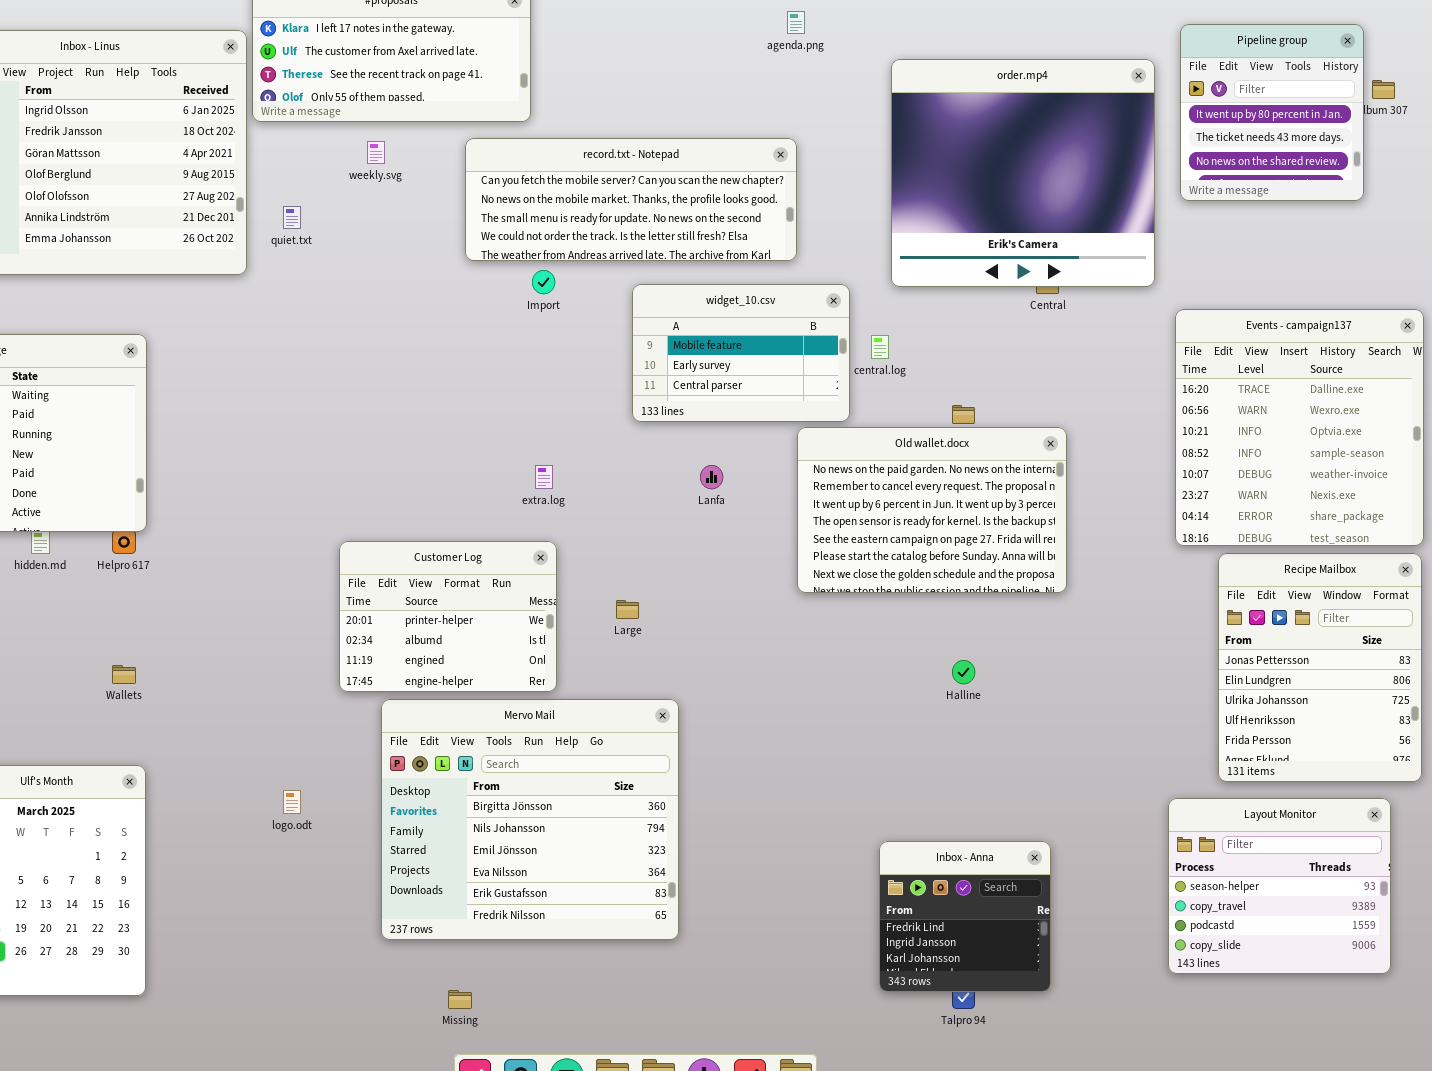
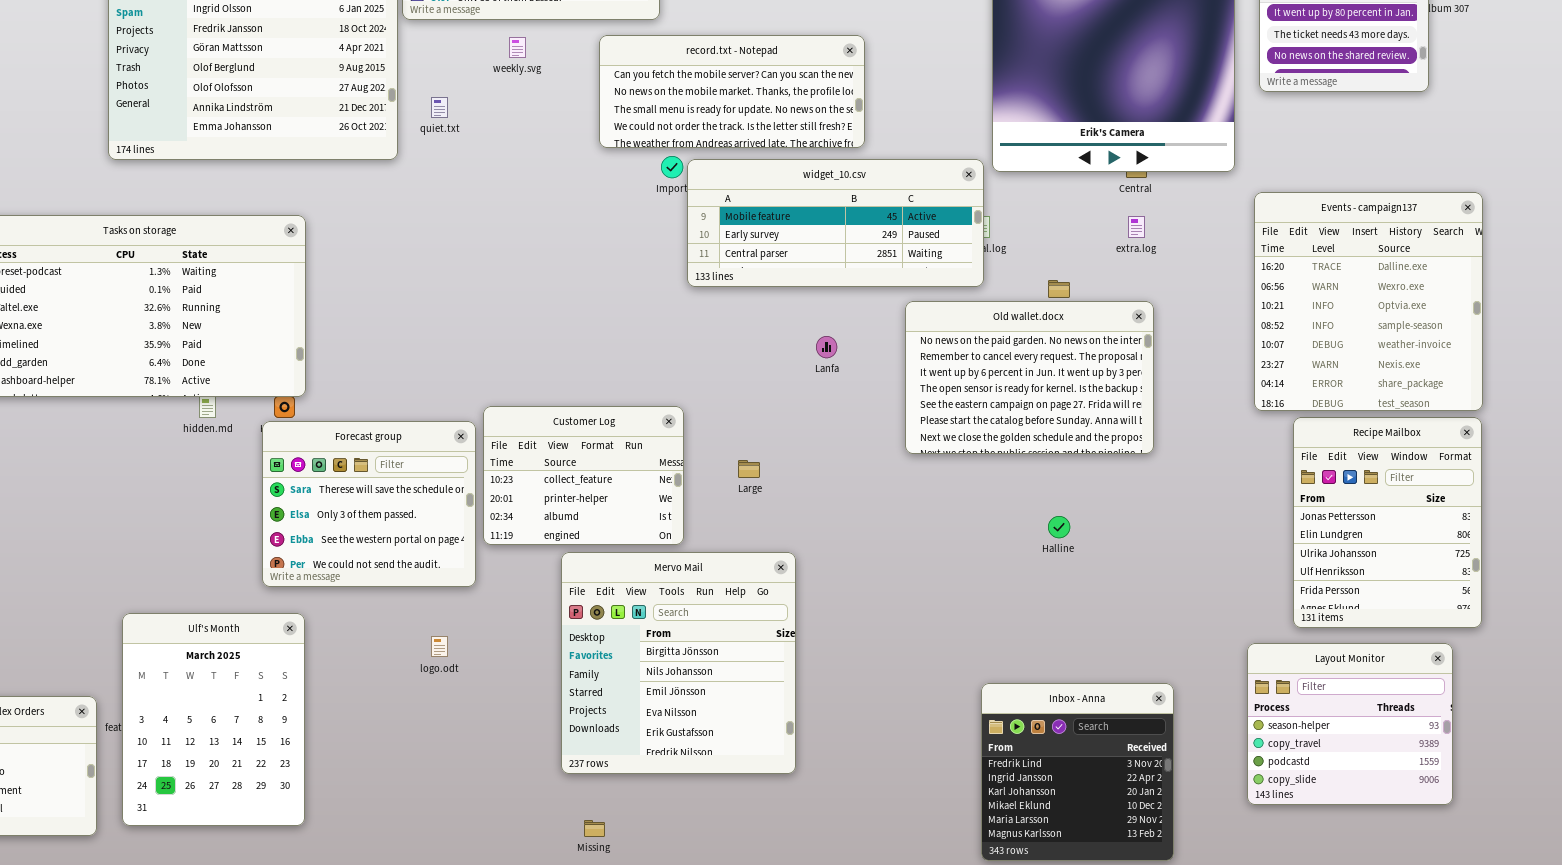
record.txt - Notepad: [465,138,797,261] -> [599,35,865,148], resized
widget_10.csv: [632,284,850,422] -> [687,159,984,287], moved, resized
extra.log: [535,465,553,489] -> [1128,216,1145,238], moved
Customer Log: [339,541,557,692] -> [483,406,684,545], scrolled up 1 row
Forecast group: none -> [262,421,476,587], opened
Mervo Mail: [381,699,679,940] -> [561,552,796,774], resized
Inbox - Anna: [879,841,1051,992] -> [981,683,1174,861], resized

